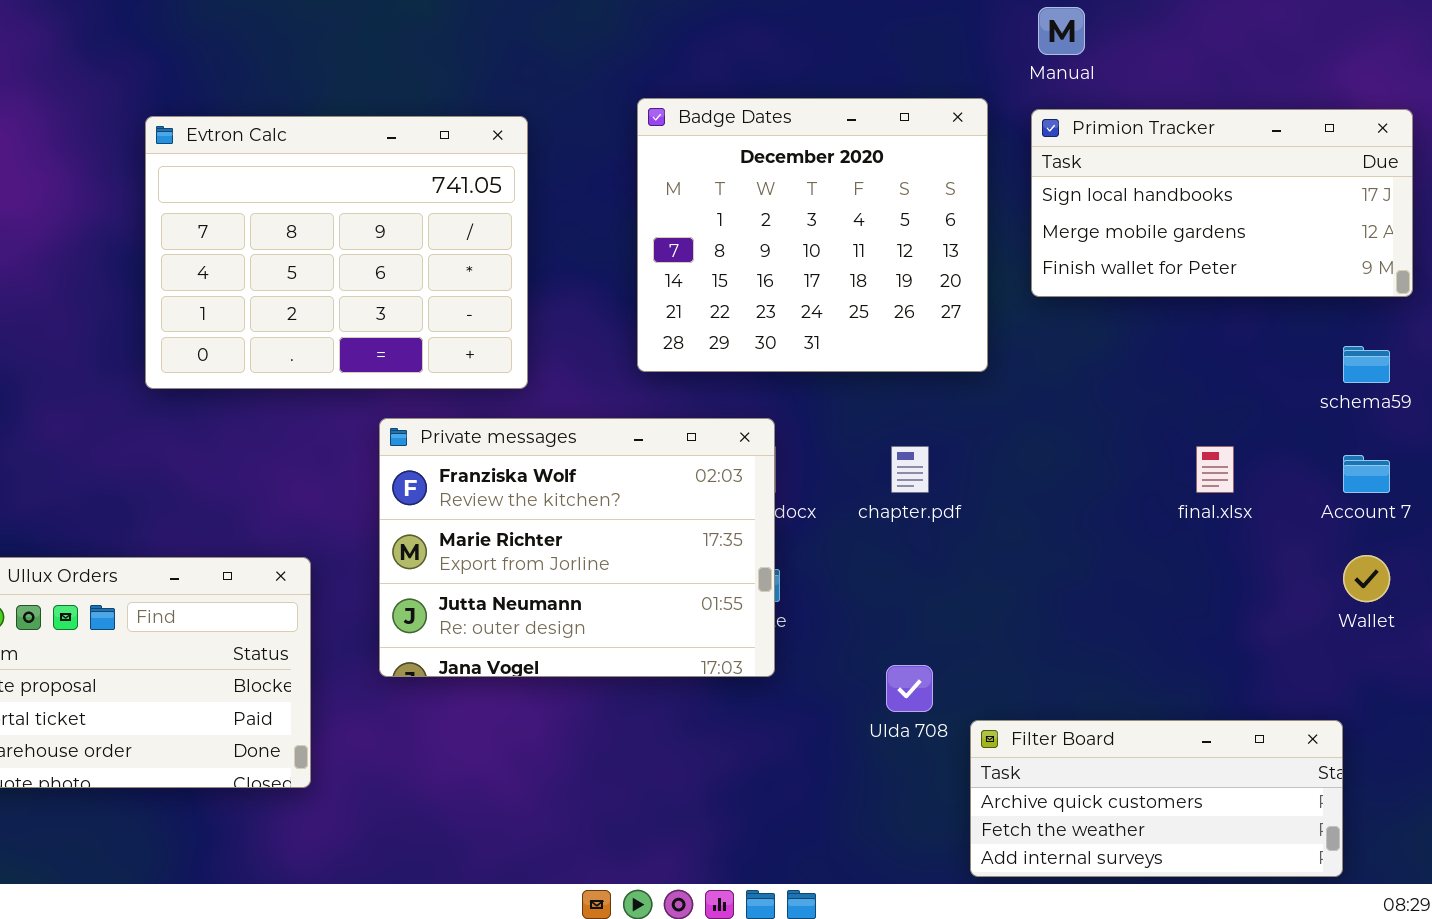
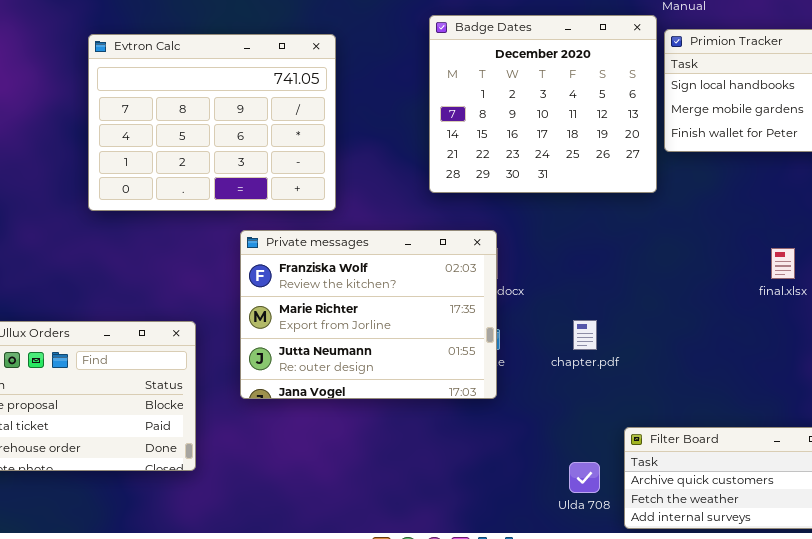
Badge Dates: [637,98,988,372] -> [429,15,657,193], moved
chapter.pdf: [891,446,929,493] -> [573,320,597,350], moved
Ulda 708: [886,665,933,712] -> [569,462,600,493], moved

